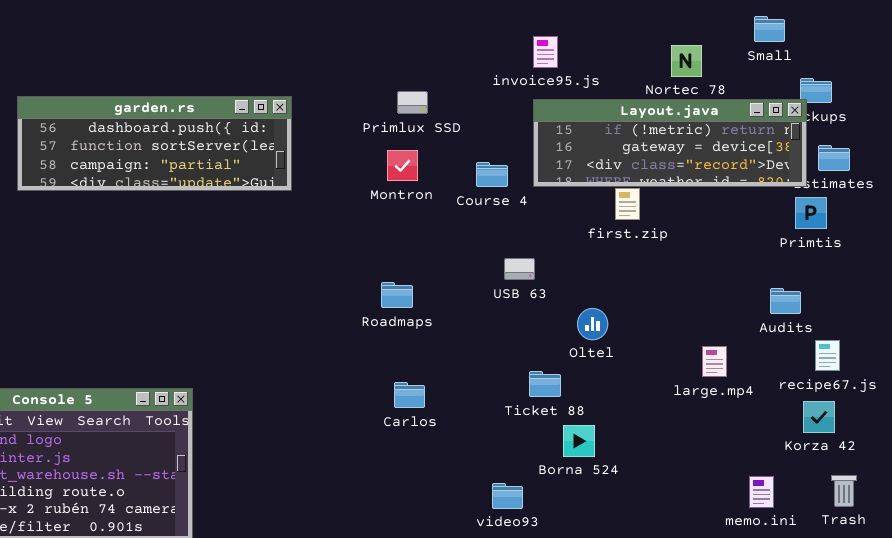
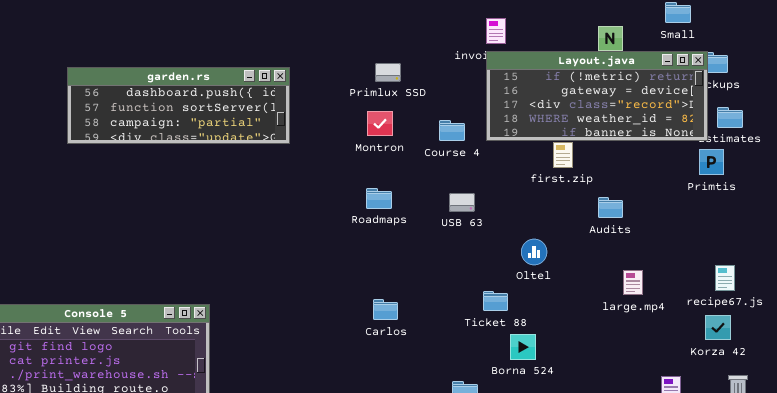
Layout.java: [533,99,807,187] -> [486,51,708,141], resized
USB 63: [504,258,535,280] -> [449,193,475,212], moved
Roadmaps: [381,282,413,308] -> [366,188,392,209], moved
Audits: [770,288,801,314] -> [598,197,623,218], moved

